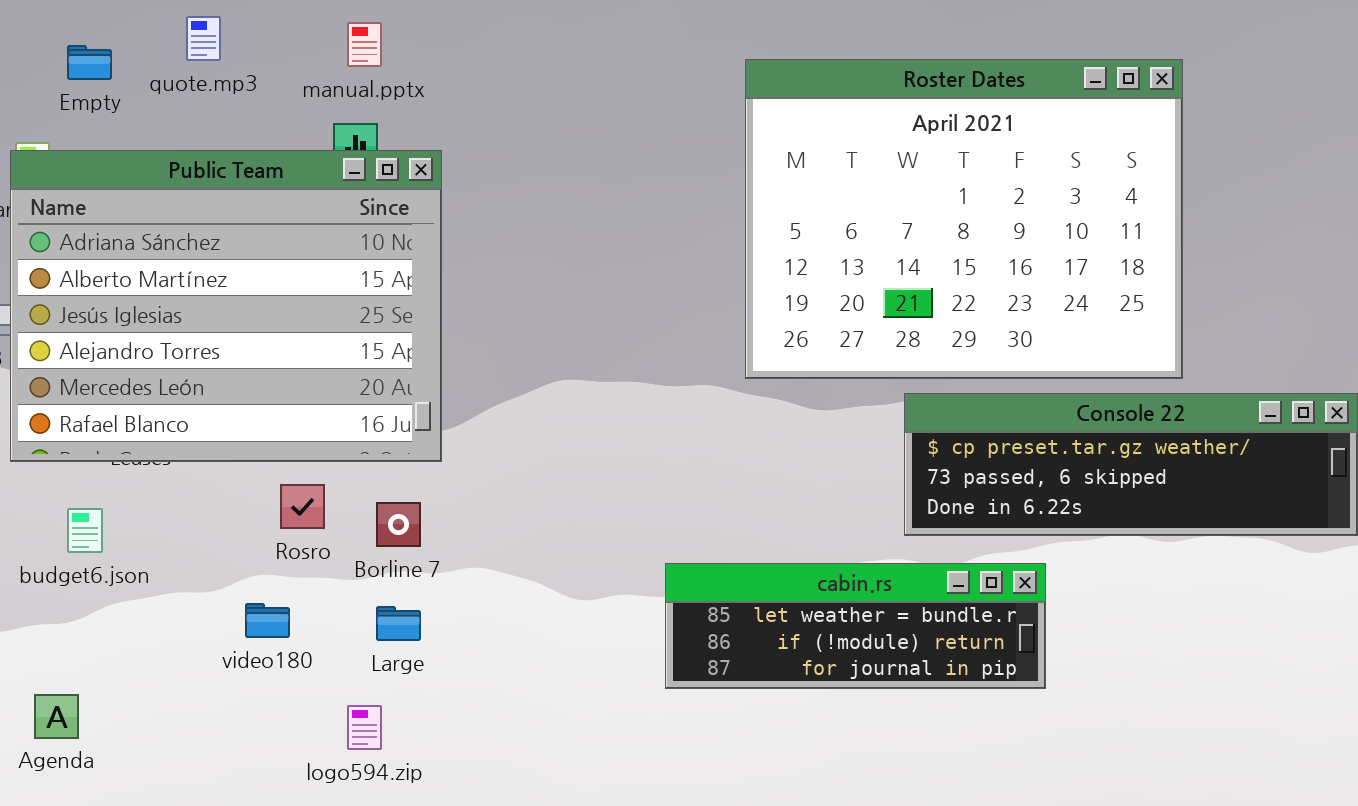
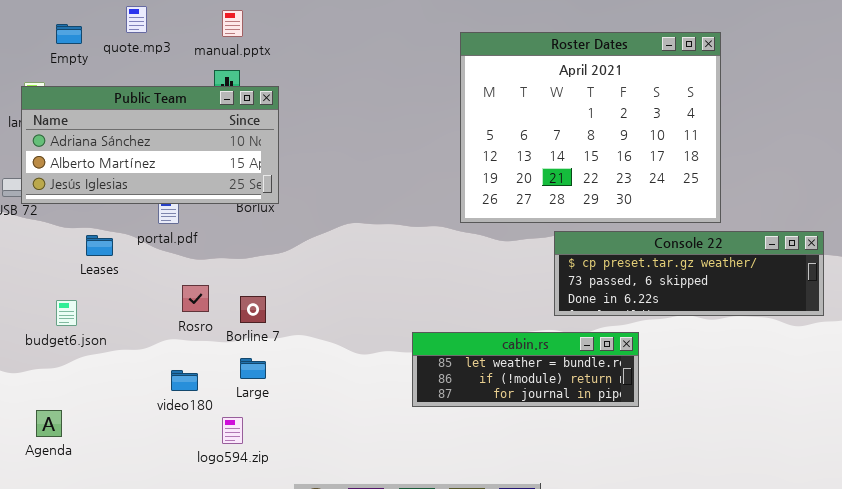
Public Team: [10,150,442,462] -> [21,86,279,204], resized
video180: [245,603,290,638] -> [171,370,198,391], moved

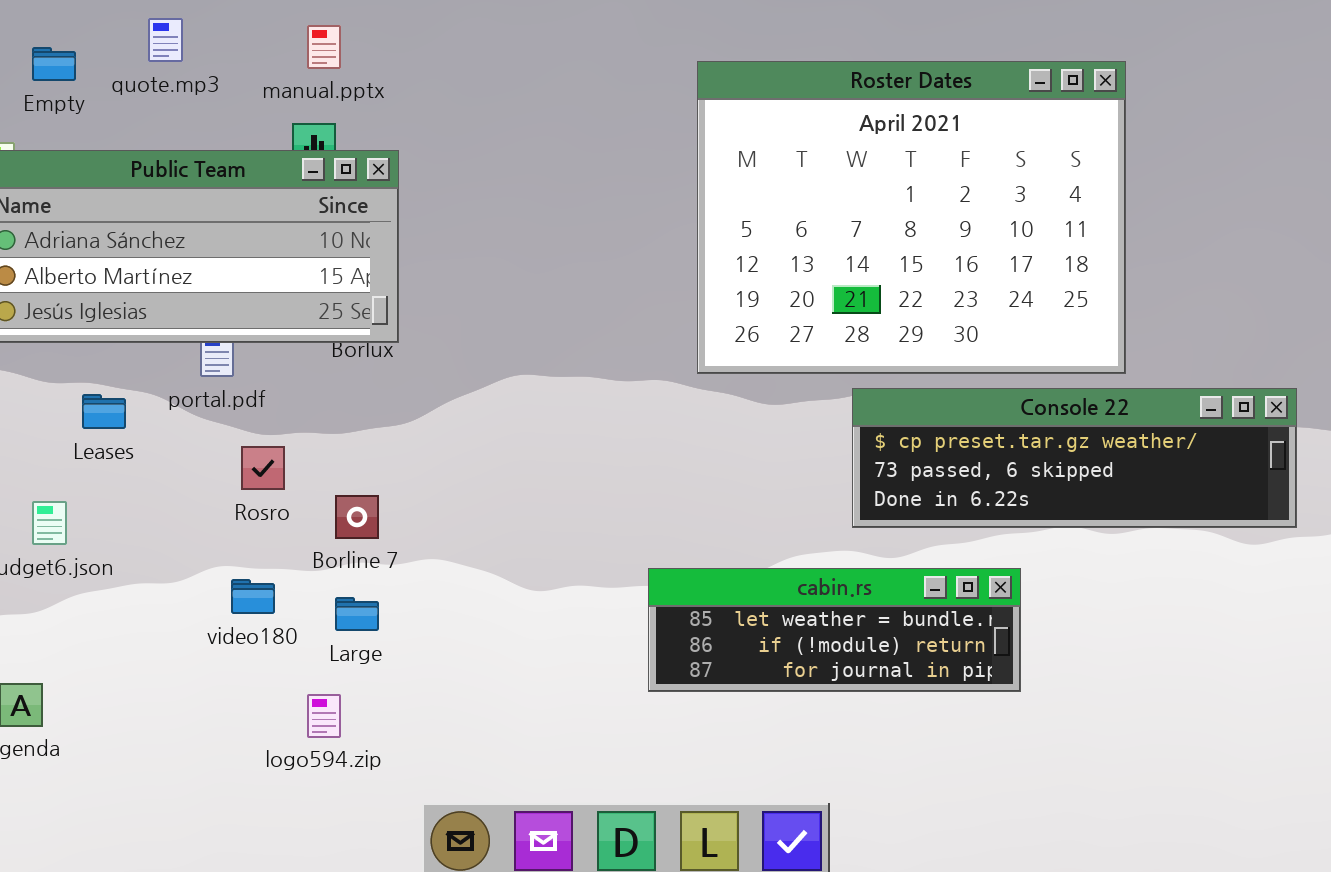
Rosro: [182,285,209,312] -> [241,446,285,490], moved
cabin.rs: [412,332,639,407] -> [648,568,1021,692], moved
video180: [171,370,198,391] -> [231,579,275,614], moved

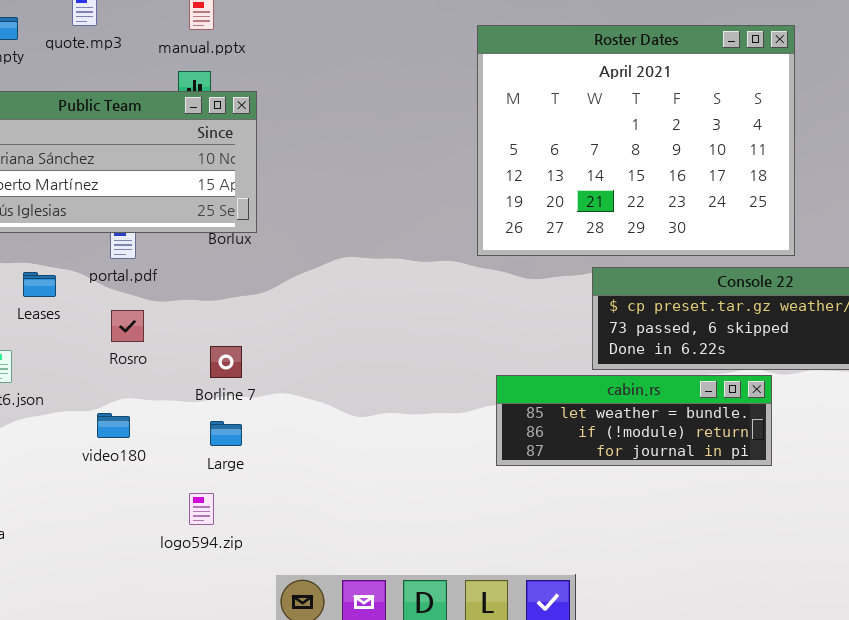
Rosro: [241,446,285,490] -> [111,310,144,342], moved
cabin.rs: [648,568,1021,692] -> [496,375,772,466], moved
video180: [231,579,275,614] -> [97,413,130,438], moved

